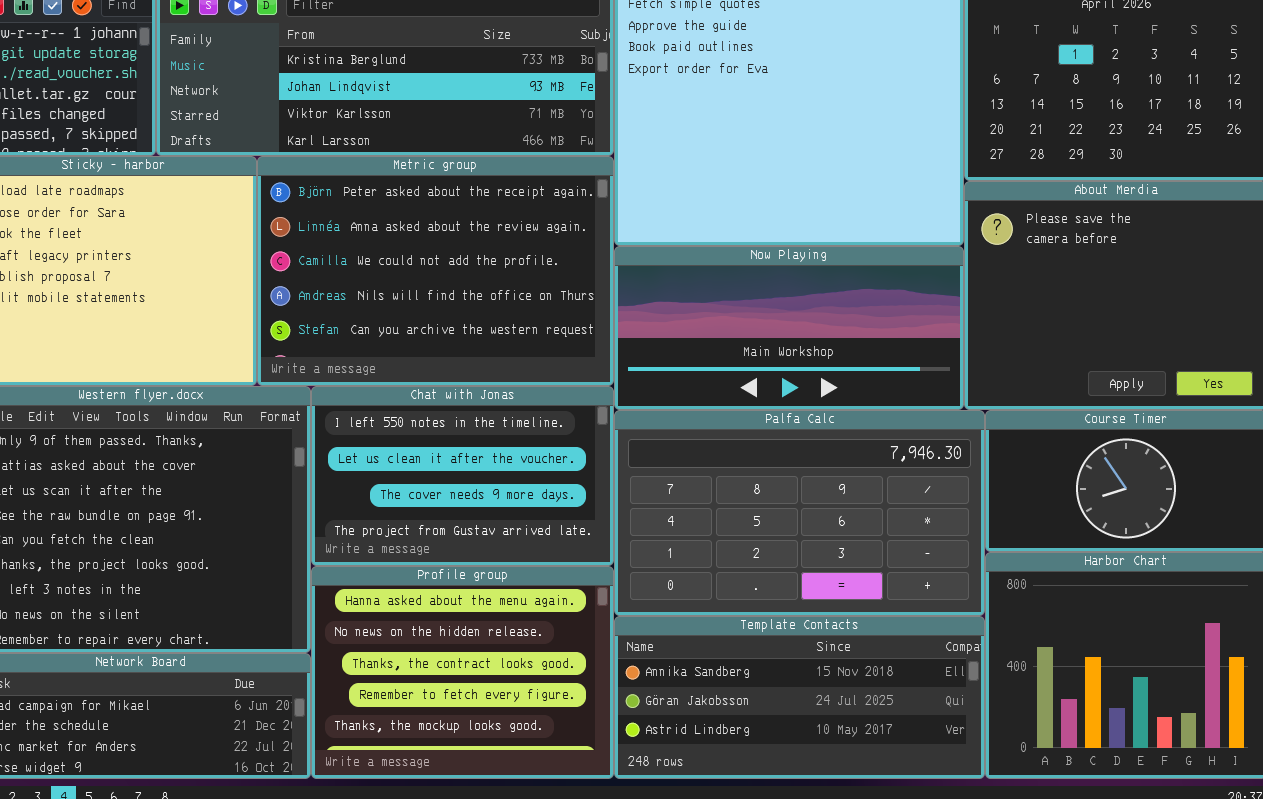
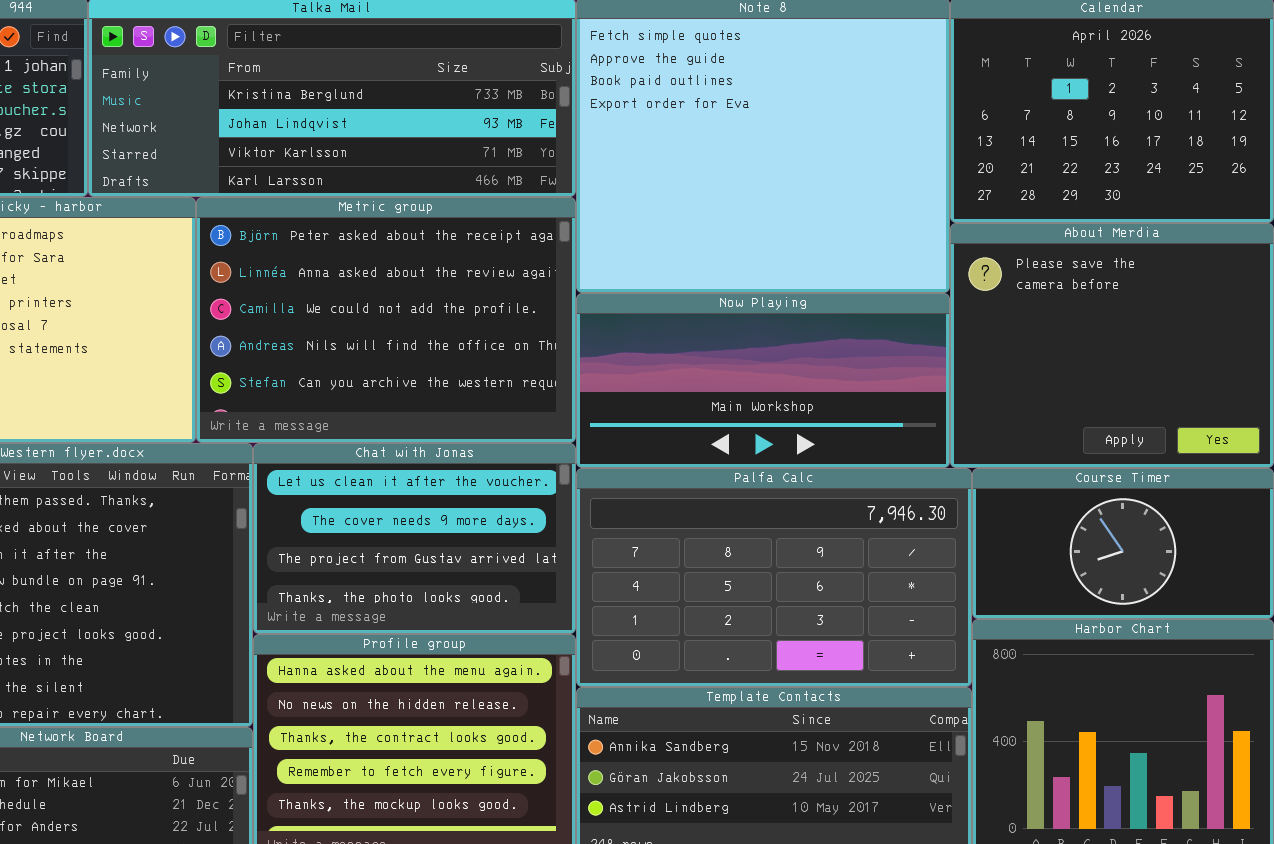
Chat with Jonas: [311,386,614,566] -> [253,443,576,634], scrolled down 1 row

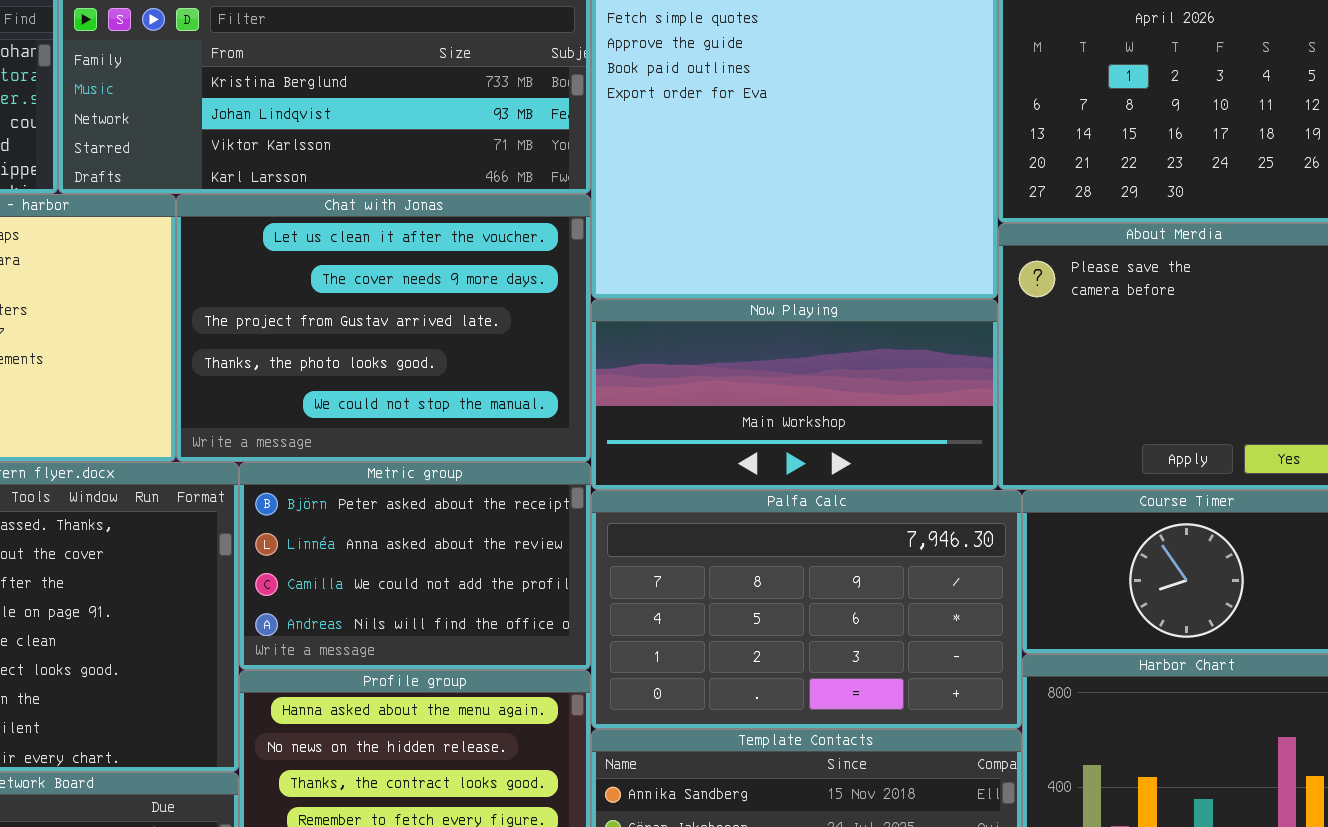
Metric group: [196,197,576,443] -> [239,462,591,670], moved, resized
Chat with Jonas: [253,443,576,634] -> [176,194,591,462], moved, resized

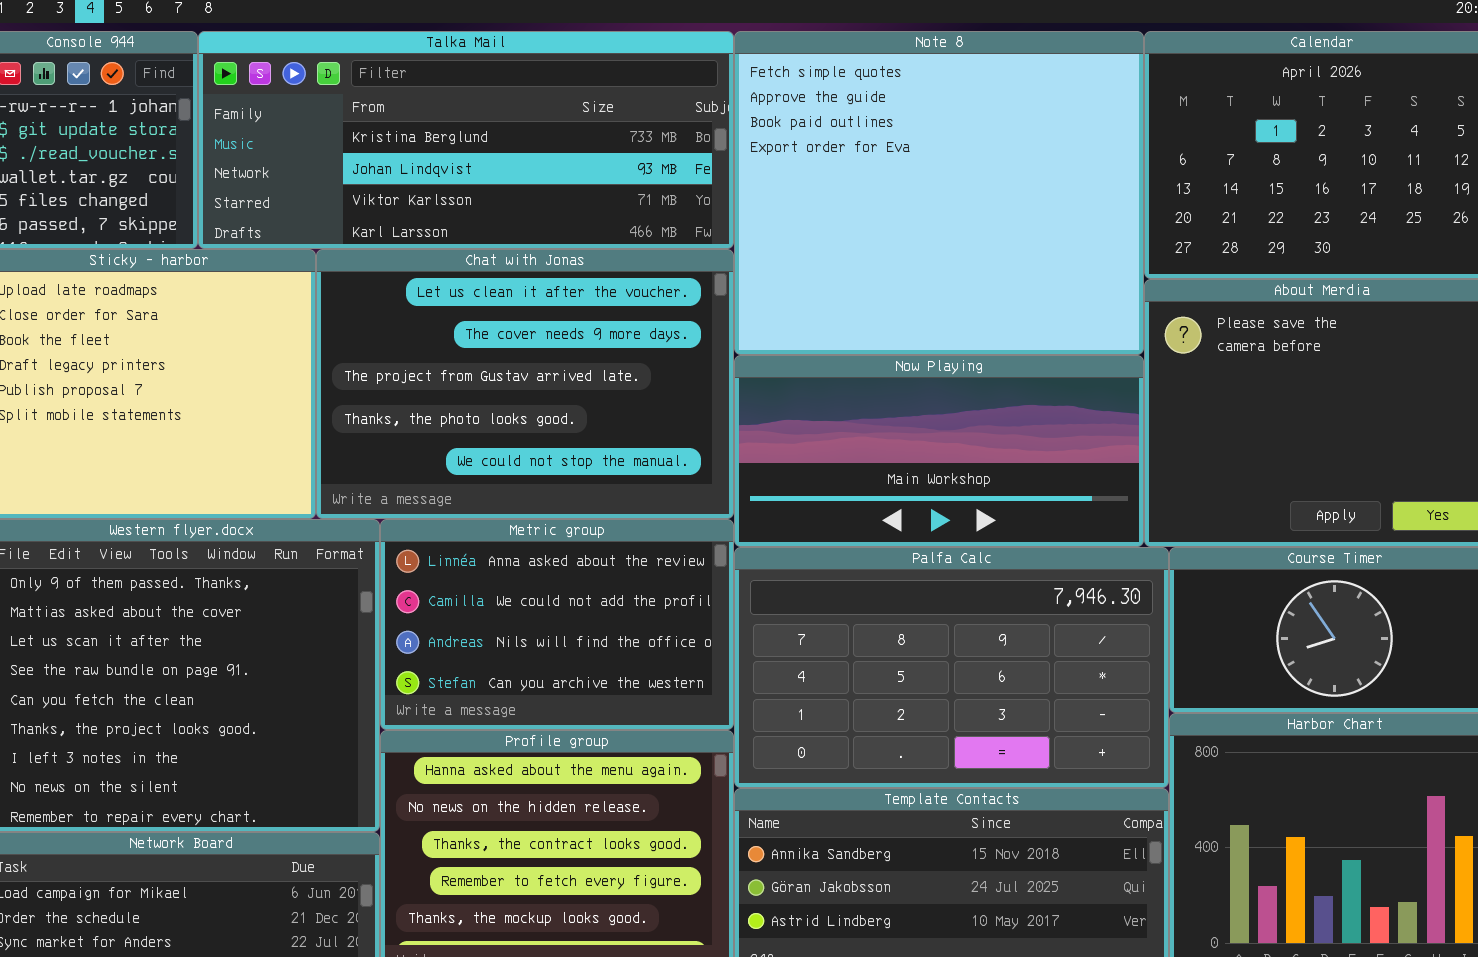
Metric group: [239,462,591,670] -> [380,519,734,730], scrolled down 1 row

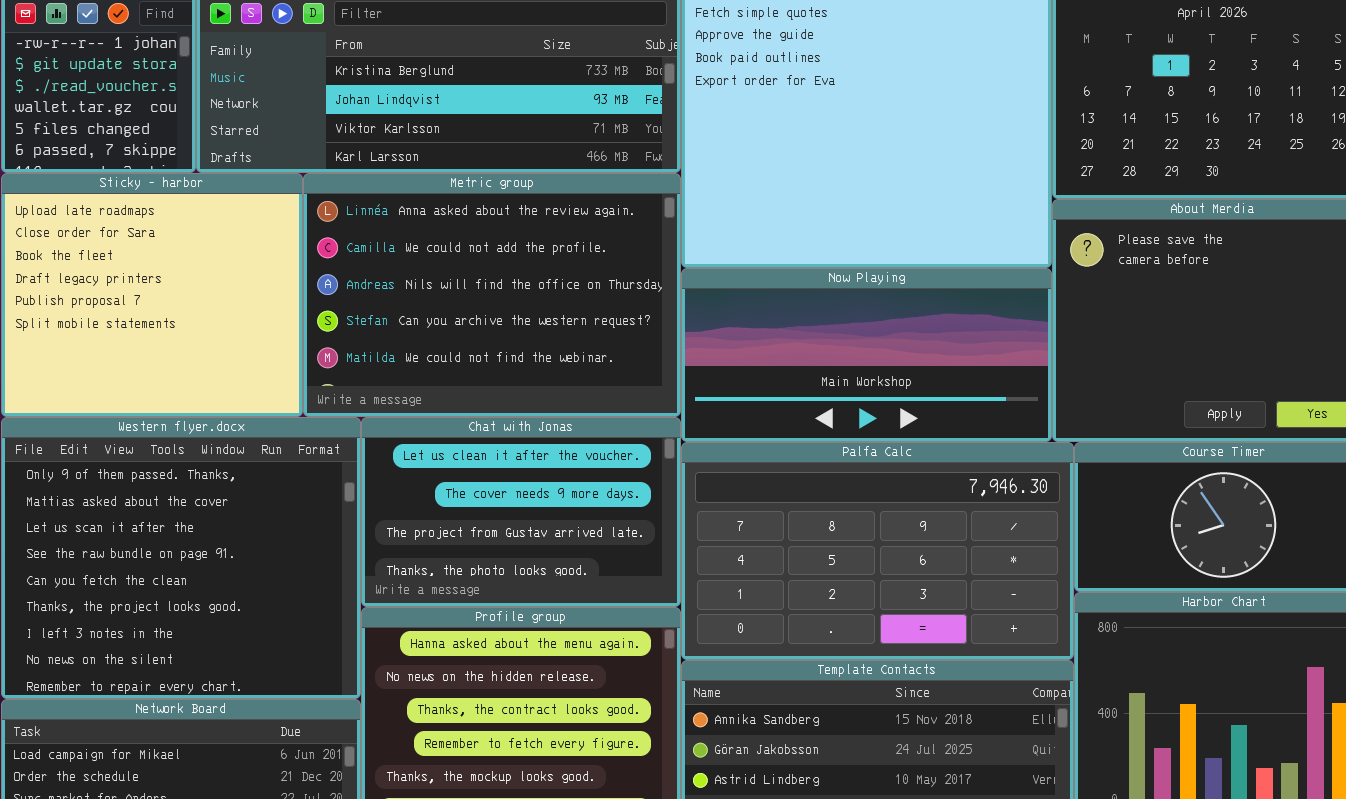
Chat with Jonas: [316,249,734,519] -> [361,417,681,607], moved, resized
Metric group: [380,519,734,730] -> [303,173,681,417], moved, resized

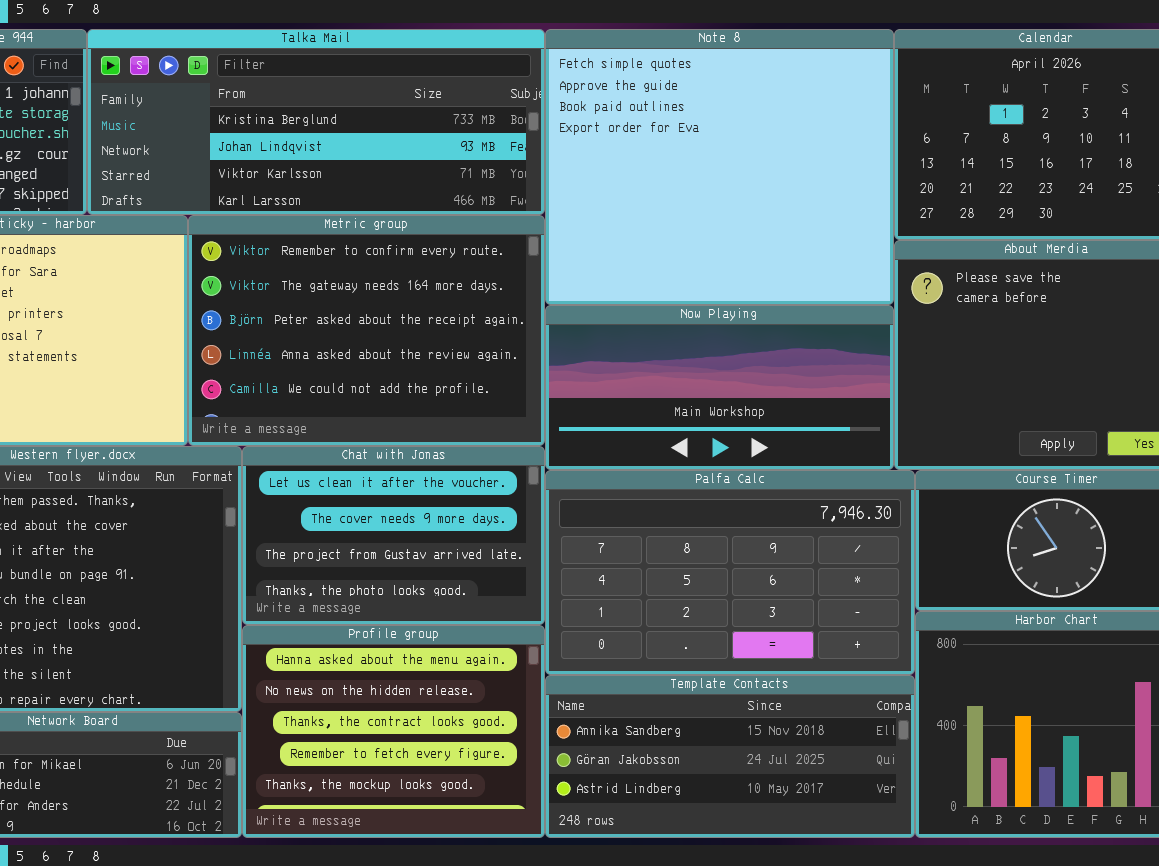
Metric group: [303,173,681,417] -> [188,215,545,446], scrolled up 3 rows

